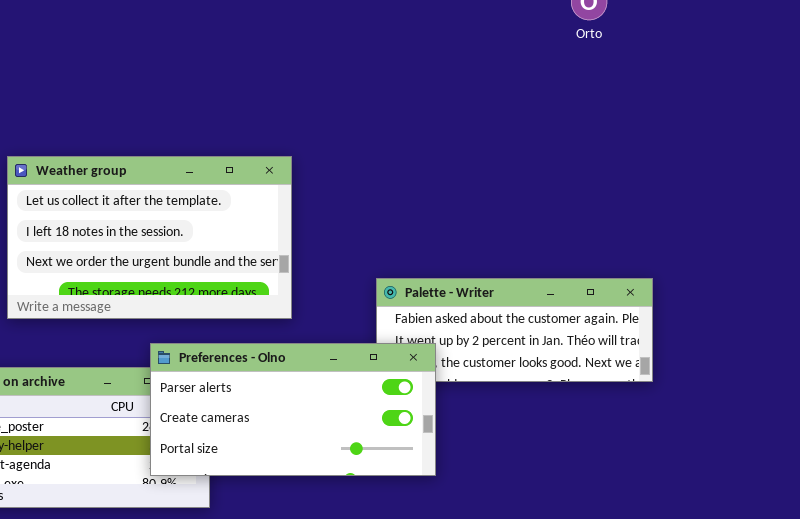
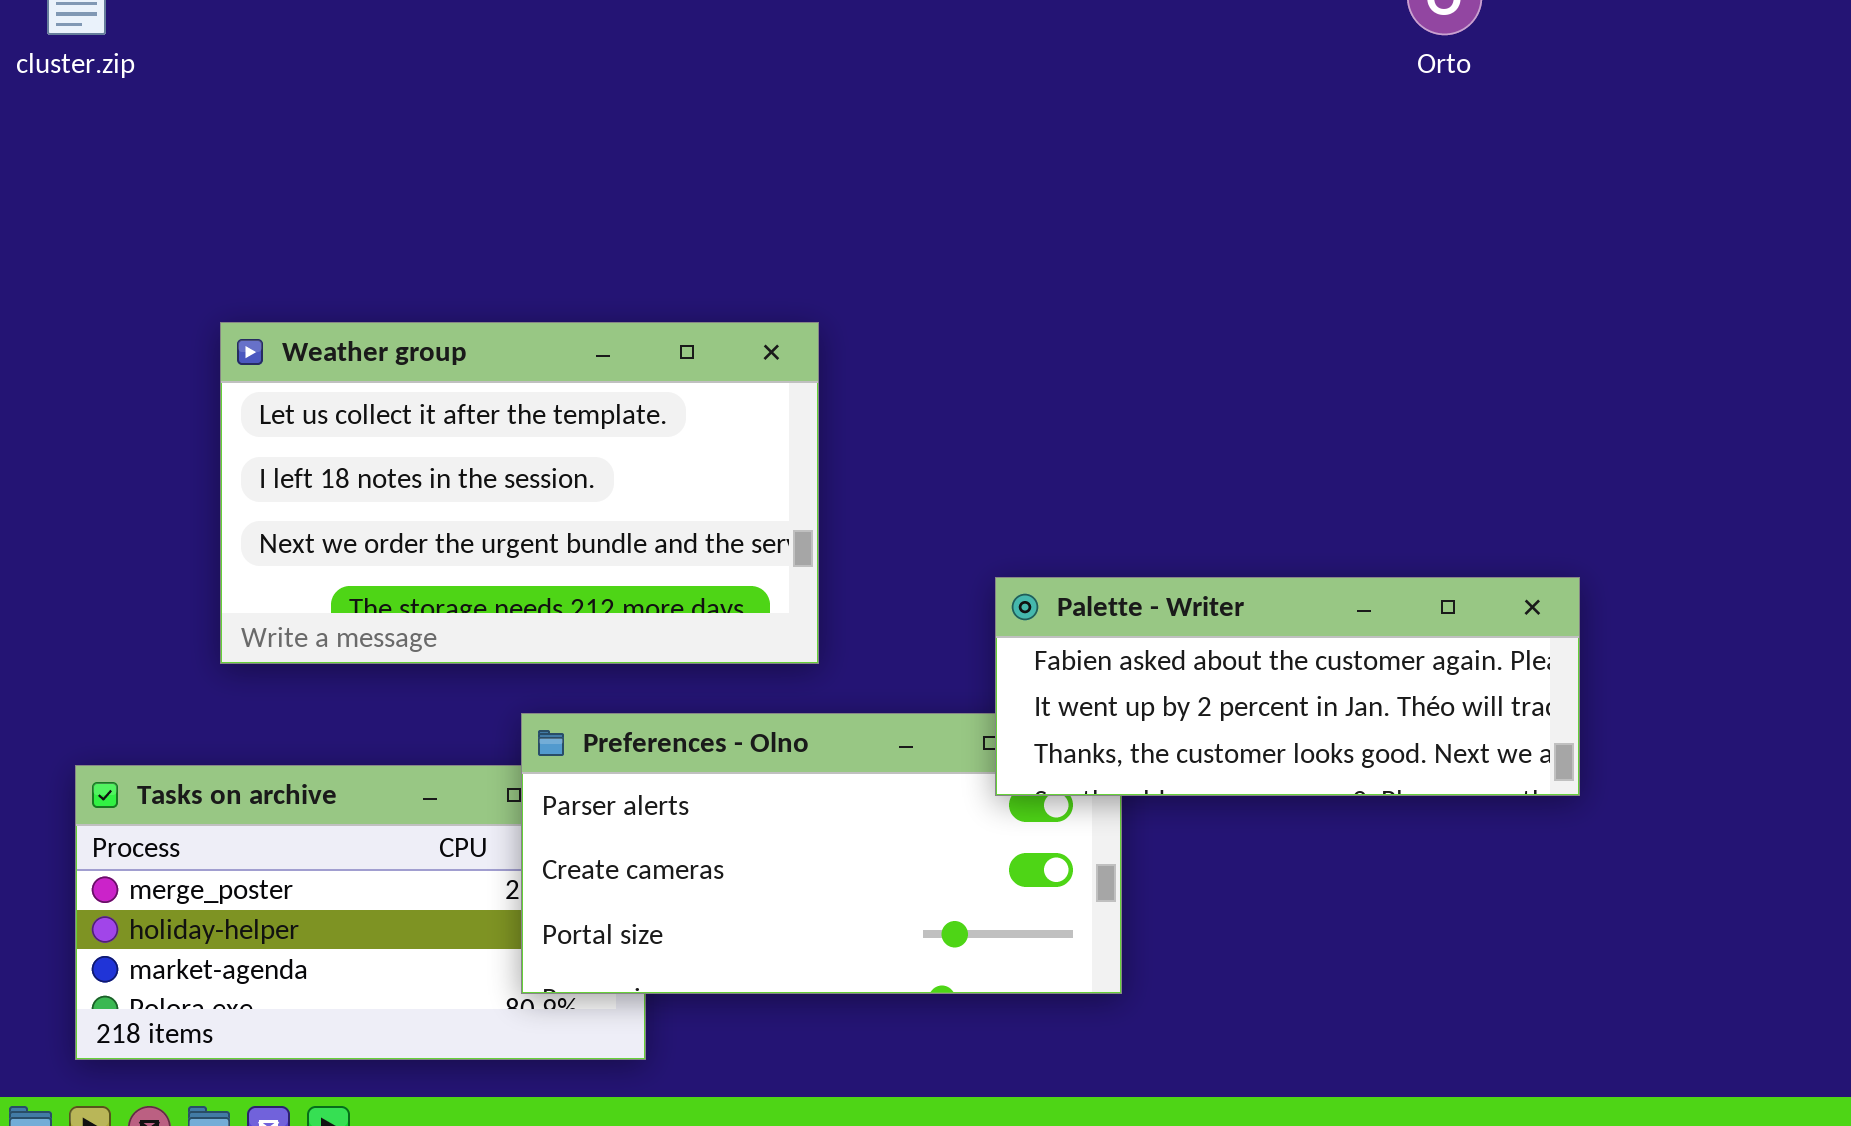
Palette - Writer: [376,278,653,382] -> [995,577,1580,796], raised

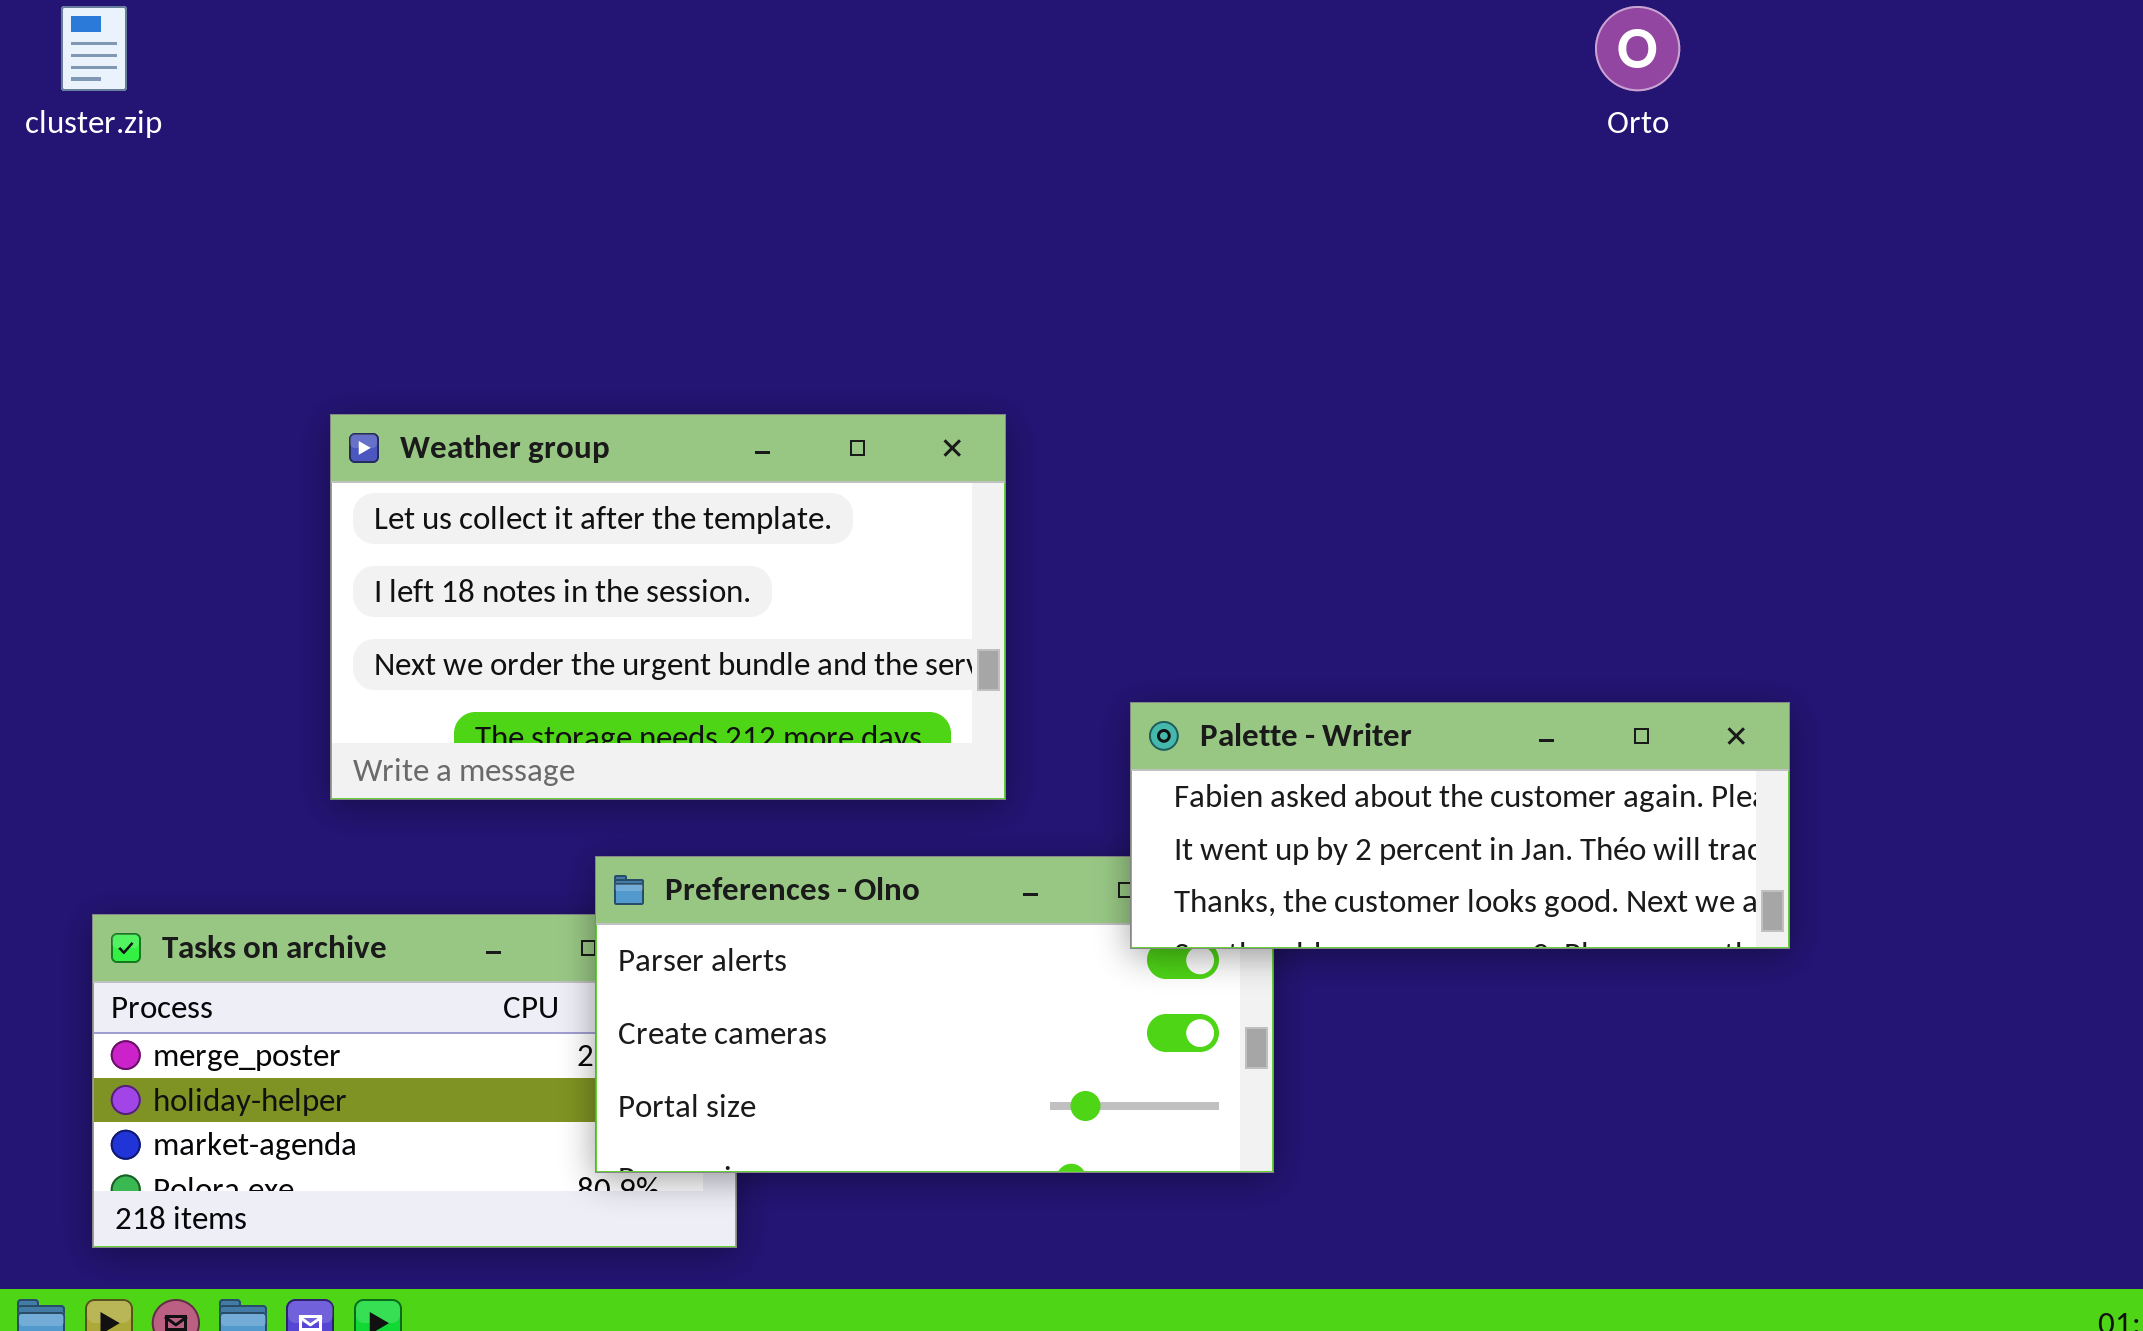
Weather group: [220,322,819,664] -> [330,414,1006,800], moved

